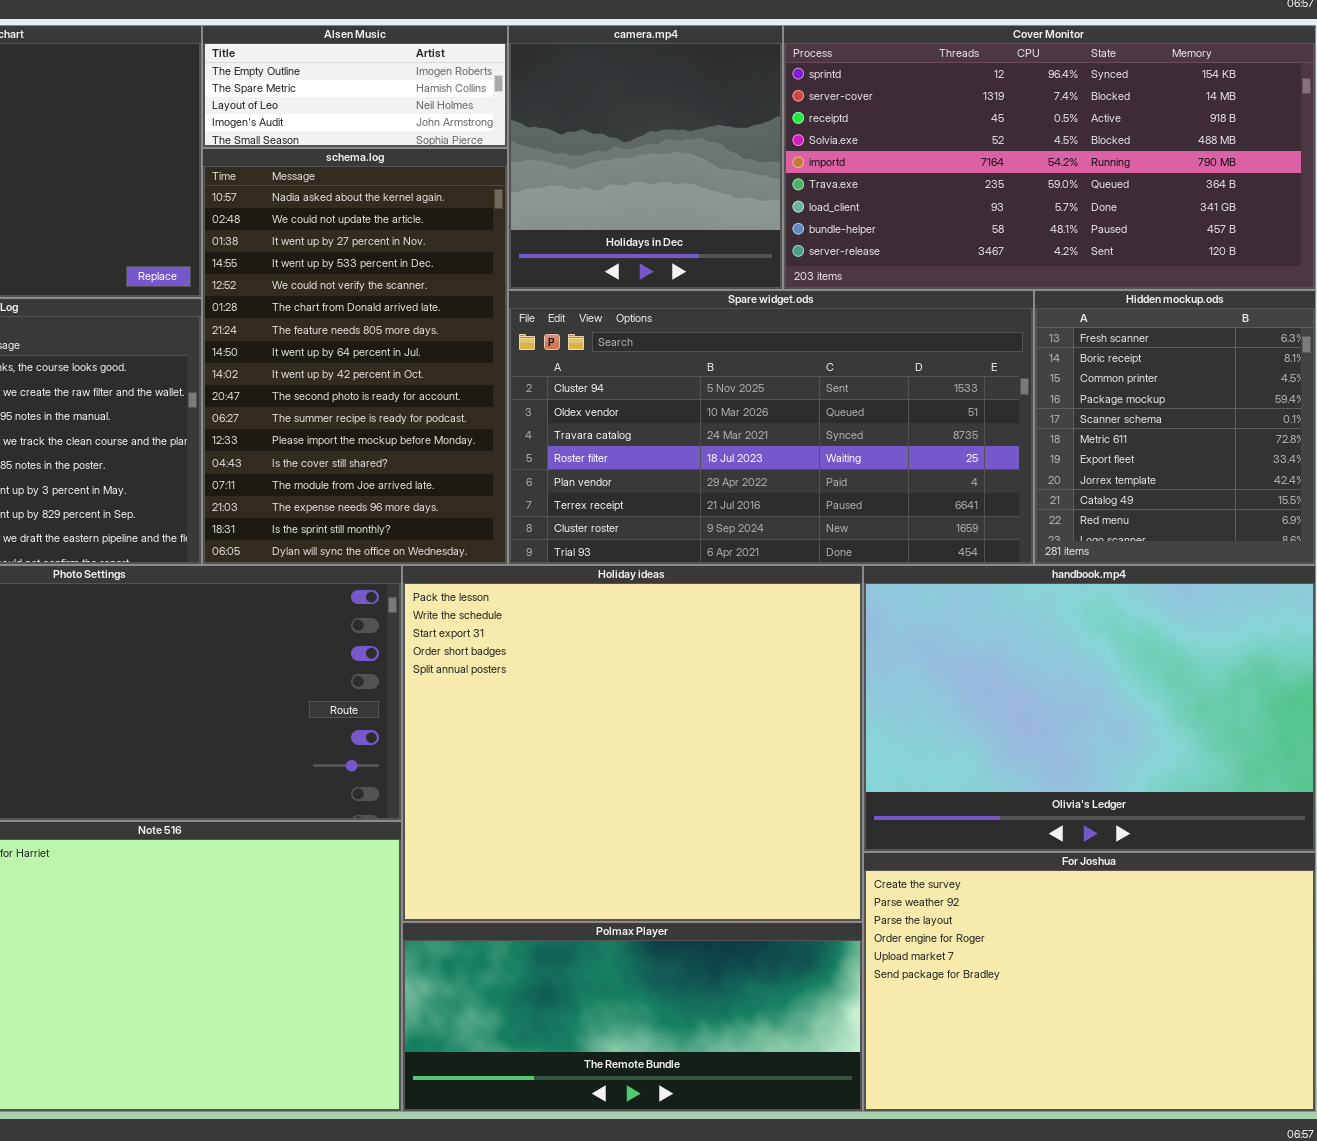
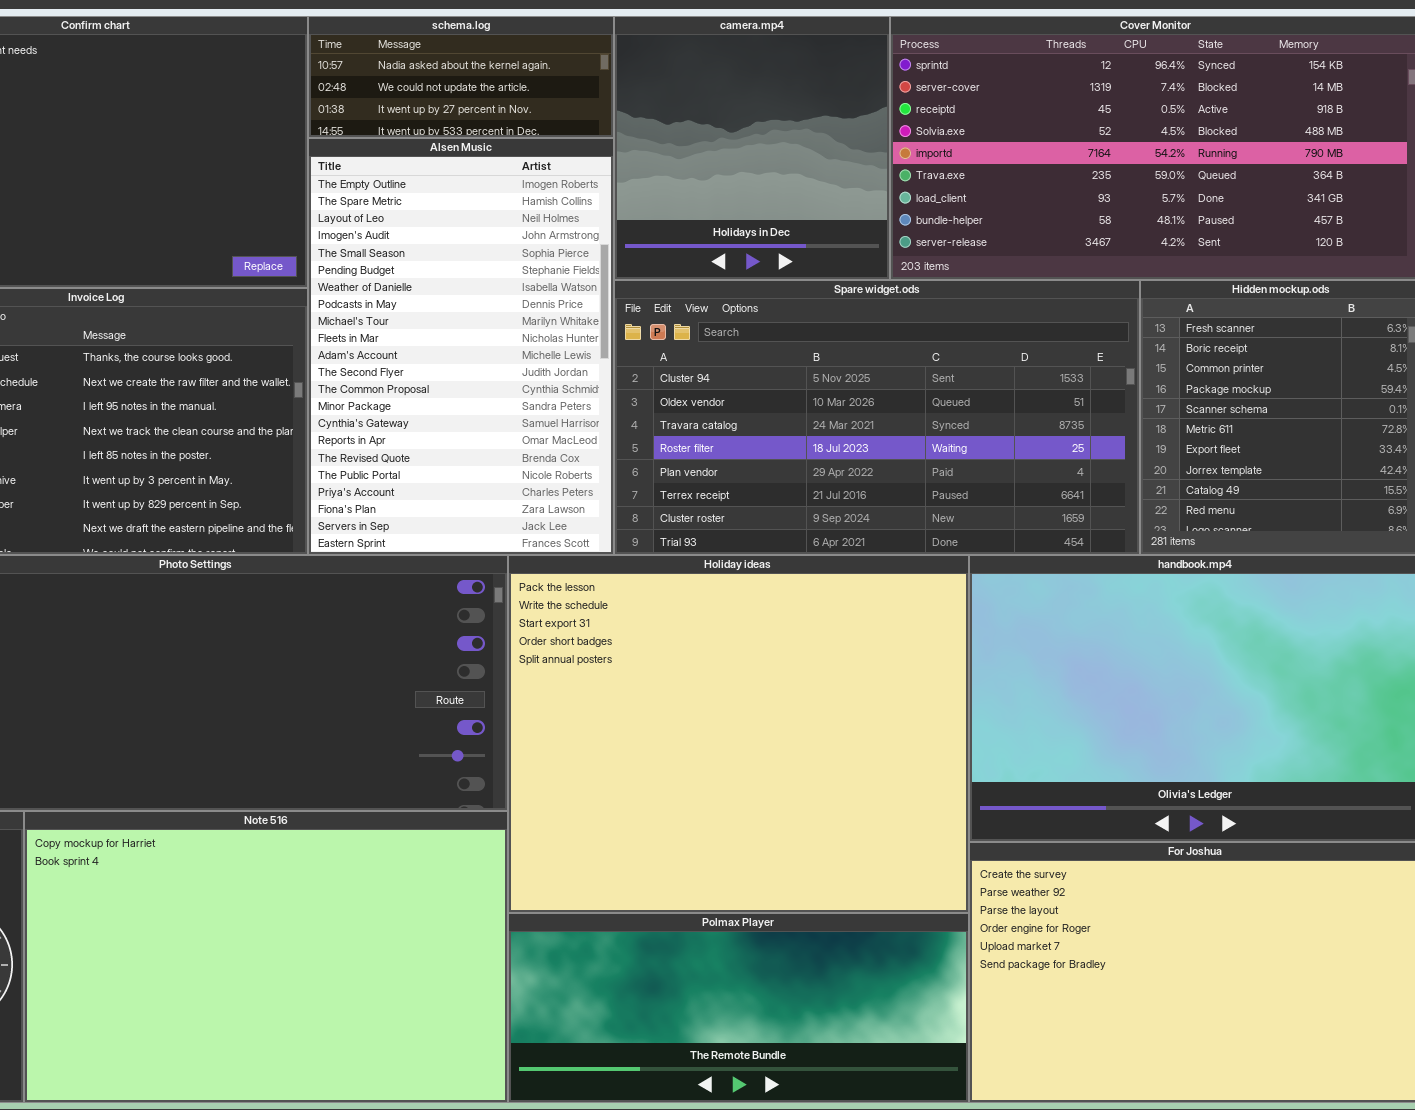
Alsen Music: [202,25,508,148] -> [308,138,614,555], moved, resized
schema.log: [202,148,508,565] -> [308,16,614,138], moved, resized

